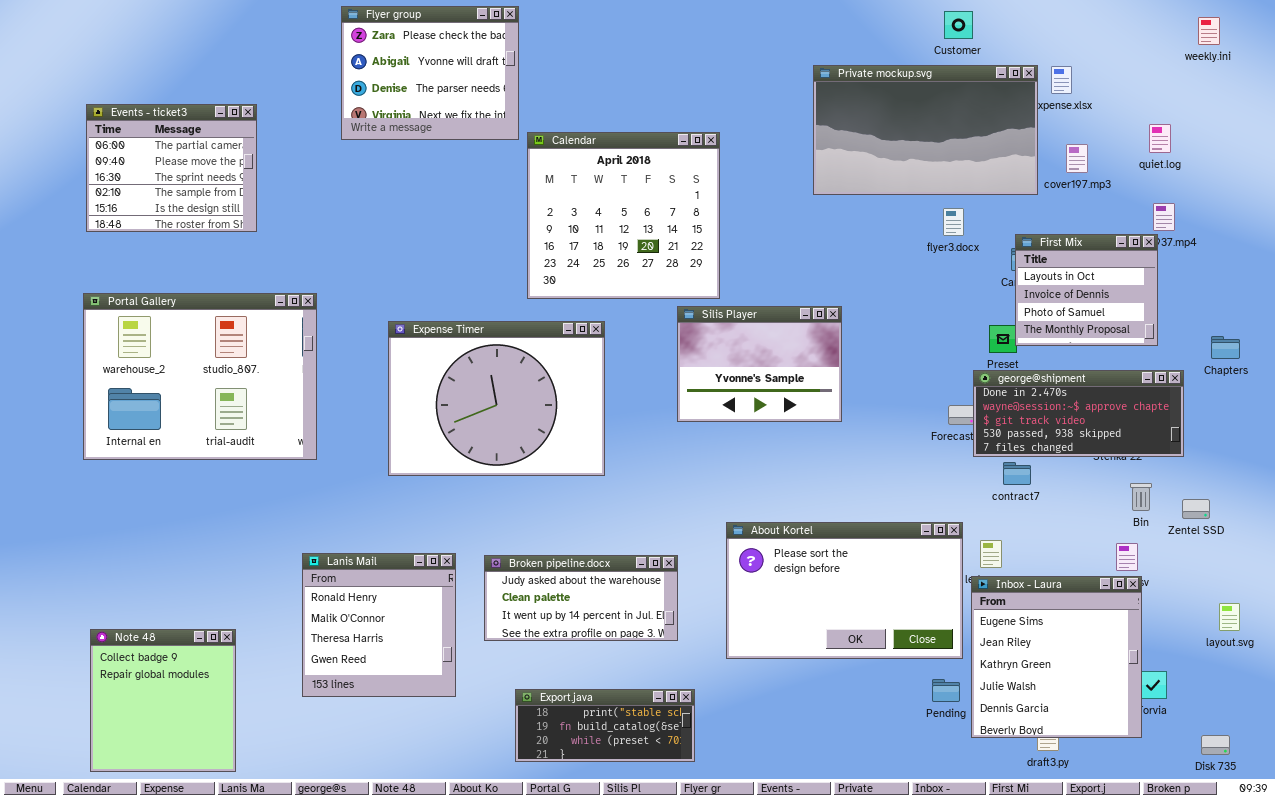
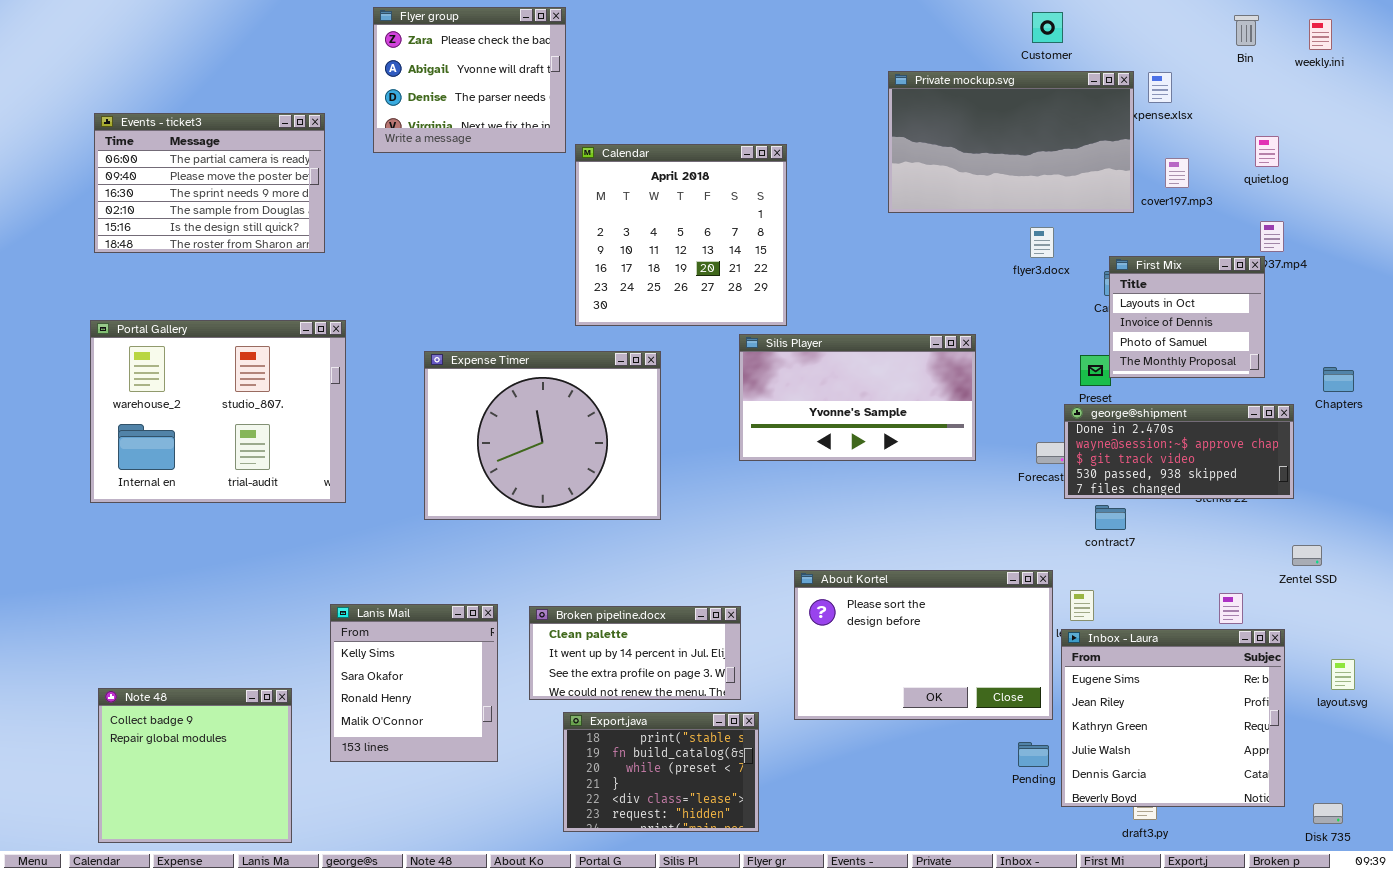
Events - ticket3: [86,104,257,232] -> [94,113,325,253], resized
Silis Player: [677,306,842,422] -> [739,334,976,461], resized
Bin: [1130,483,1152,511] -> [1234,15,1259,46], moved
Lanis Mail: [302,553,456,697] -> [330,604,498,762], scrolled up 2 rows
Broken pipeline.docx: [484,555,678,641] -> [529,606,741,700], scrolled down 1 row
Inbox - Laura: [971,576,1142,738] -> [1061,629,1285,807], resized
Note 48: [90,629,236,772] -> [98,688,292,843], resized
Export.java: [515,689,695,762] -> [563,712,759,832], resized

